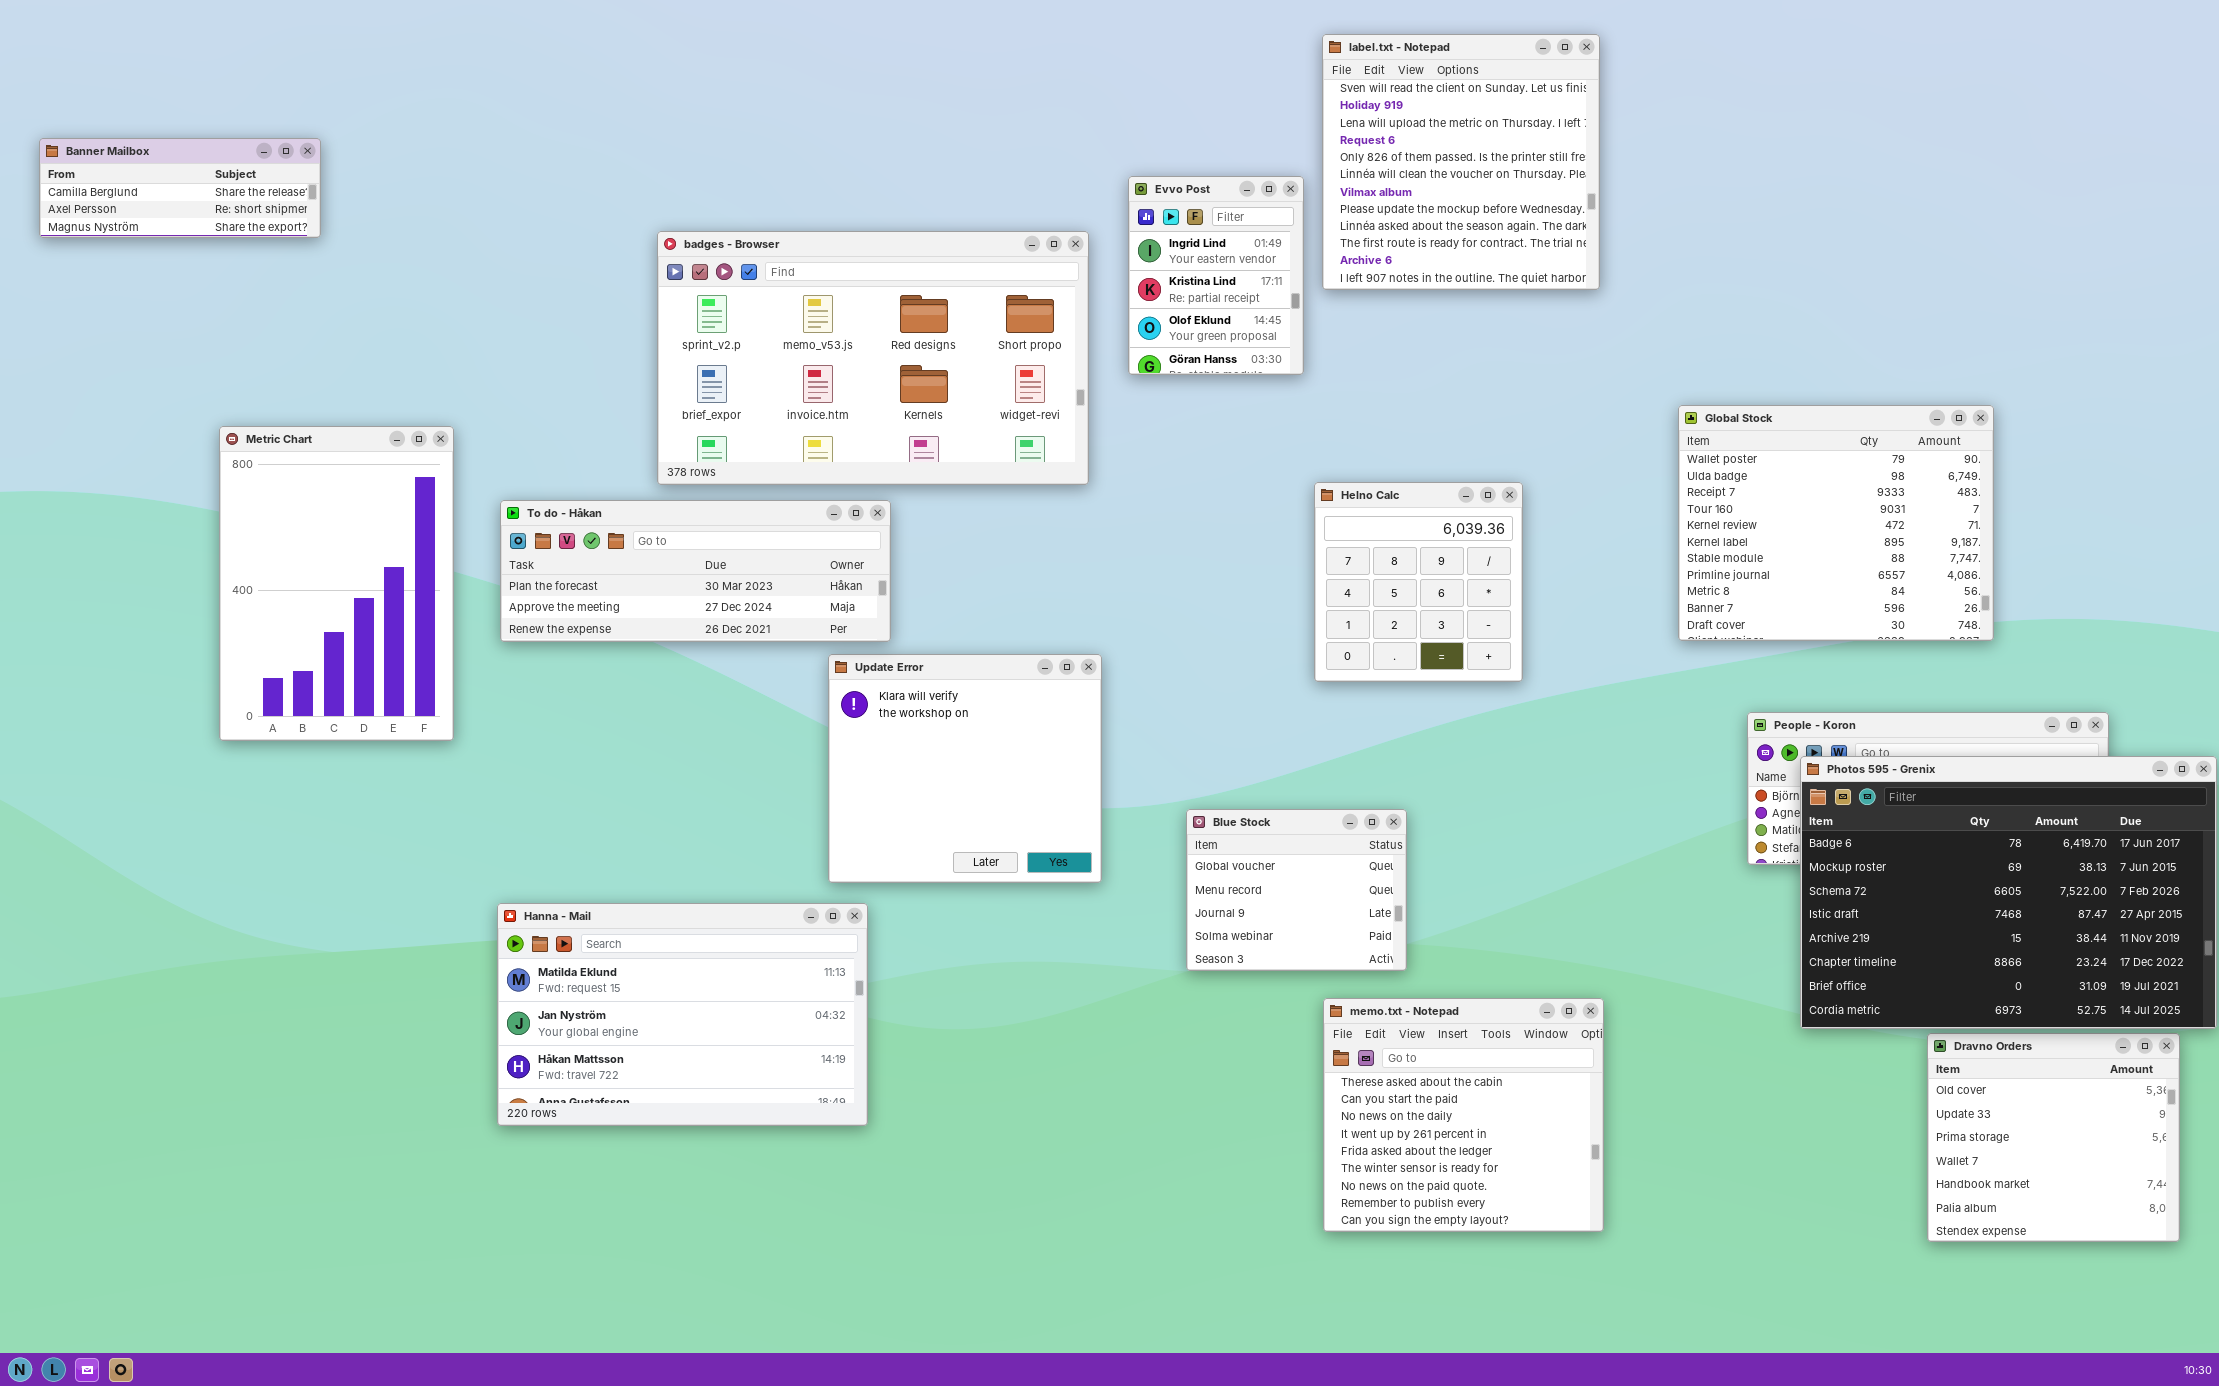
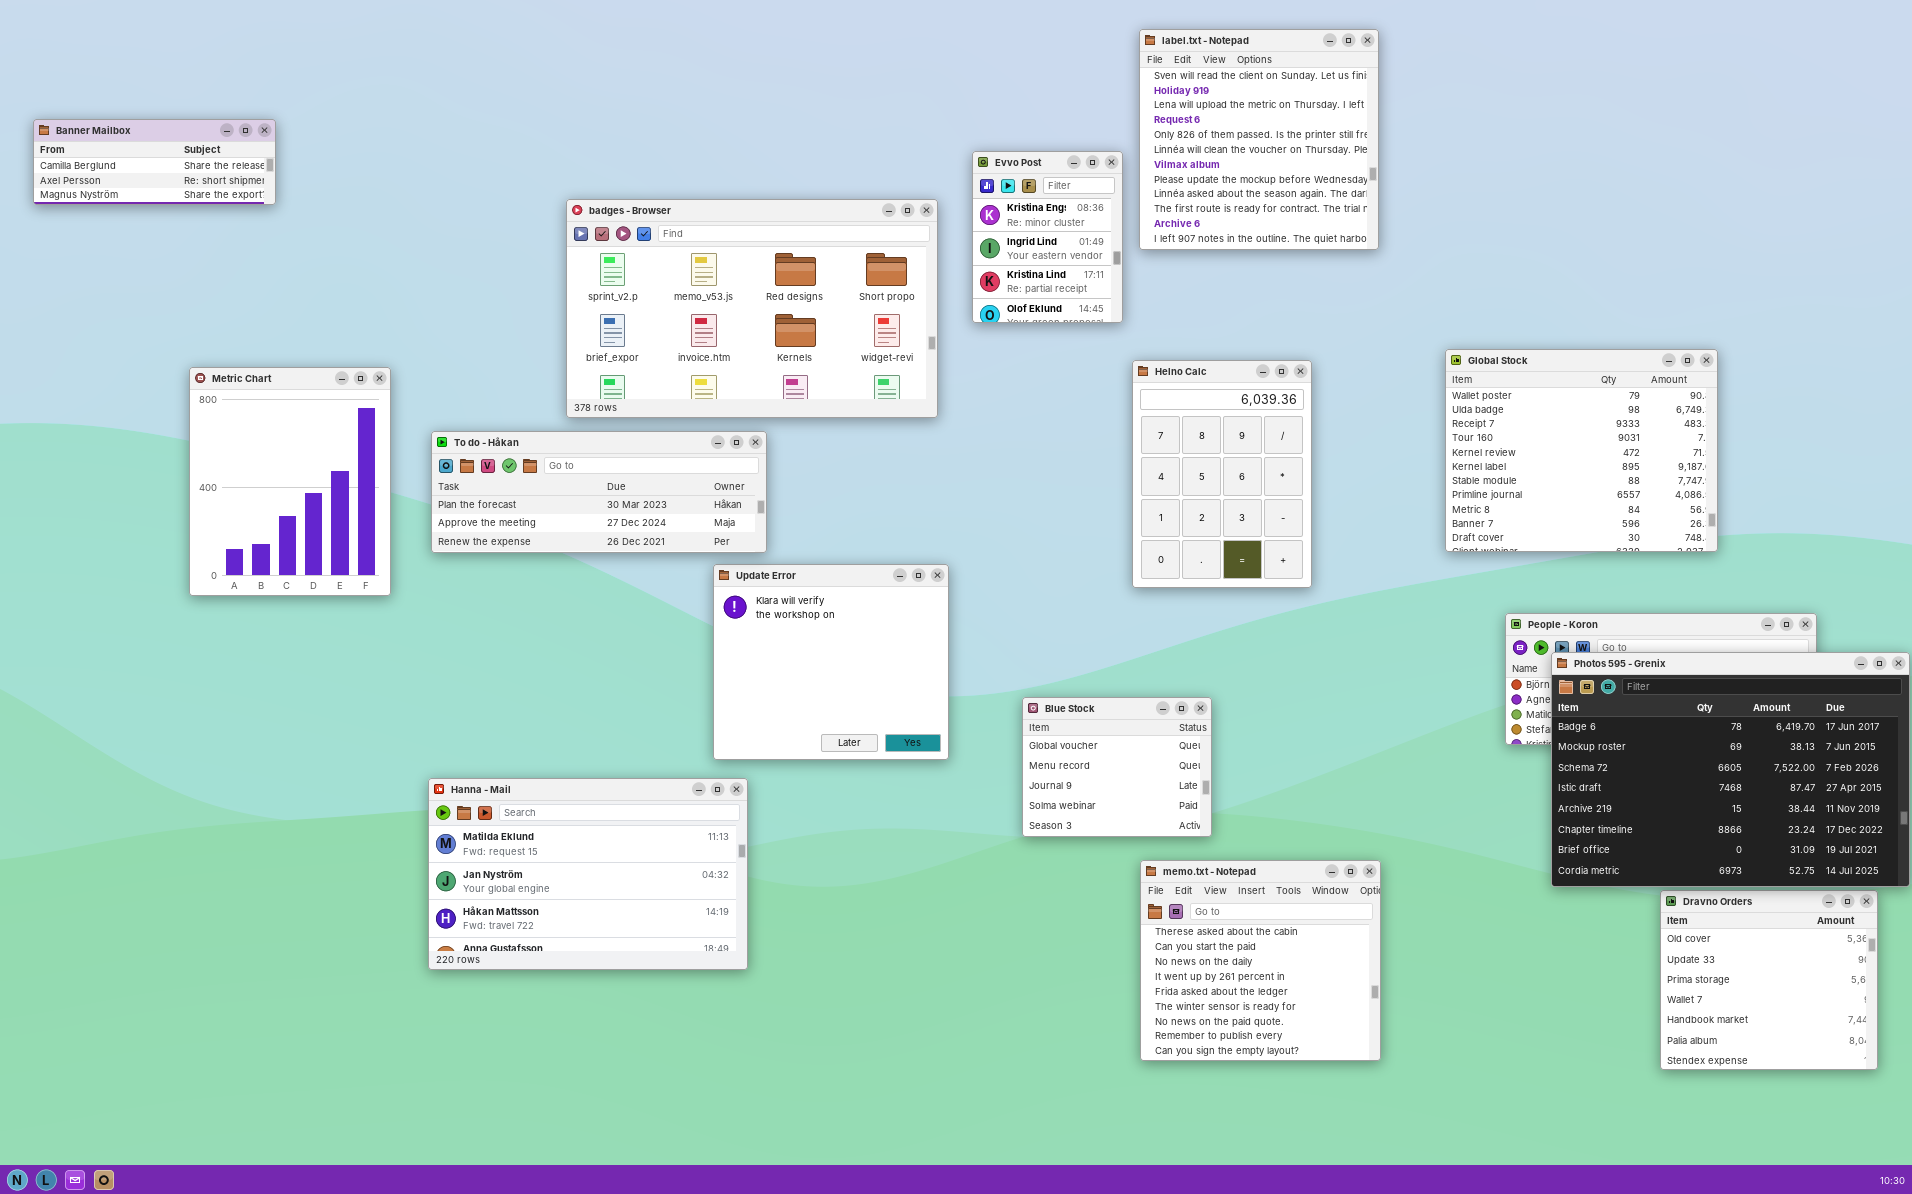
Evvo Post: [1128,176,1304,375] -> [972,151,1123,323], scrolled up 1 row
Metric Chart: [219,426,454,741] -> [189,367,391,596], resized
Helno Calc: [1314,482,1523,682] -> [1132,360,1312,588], resized

